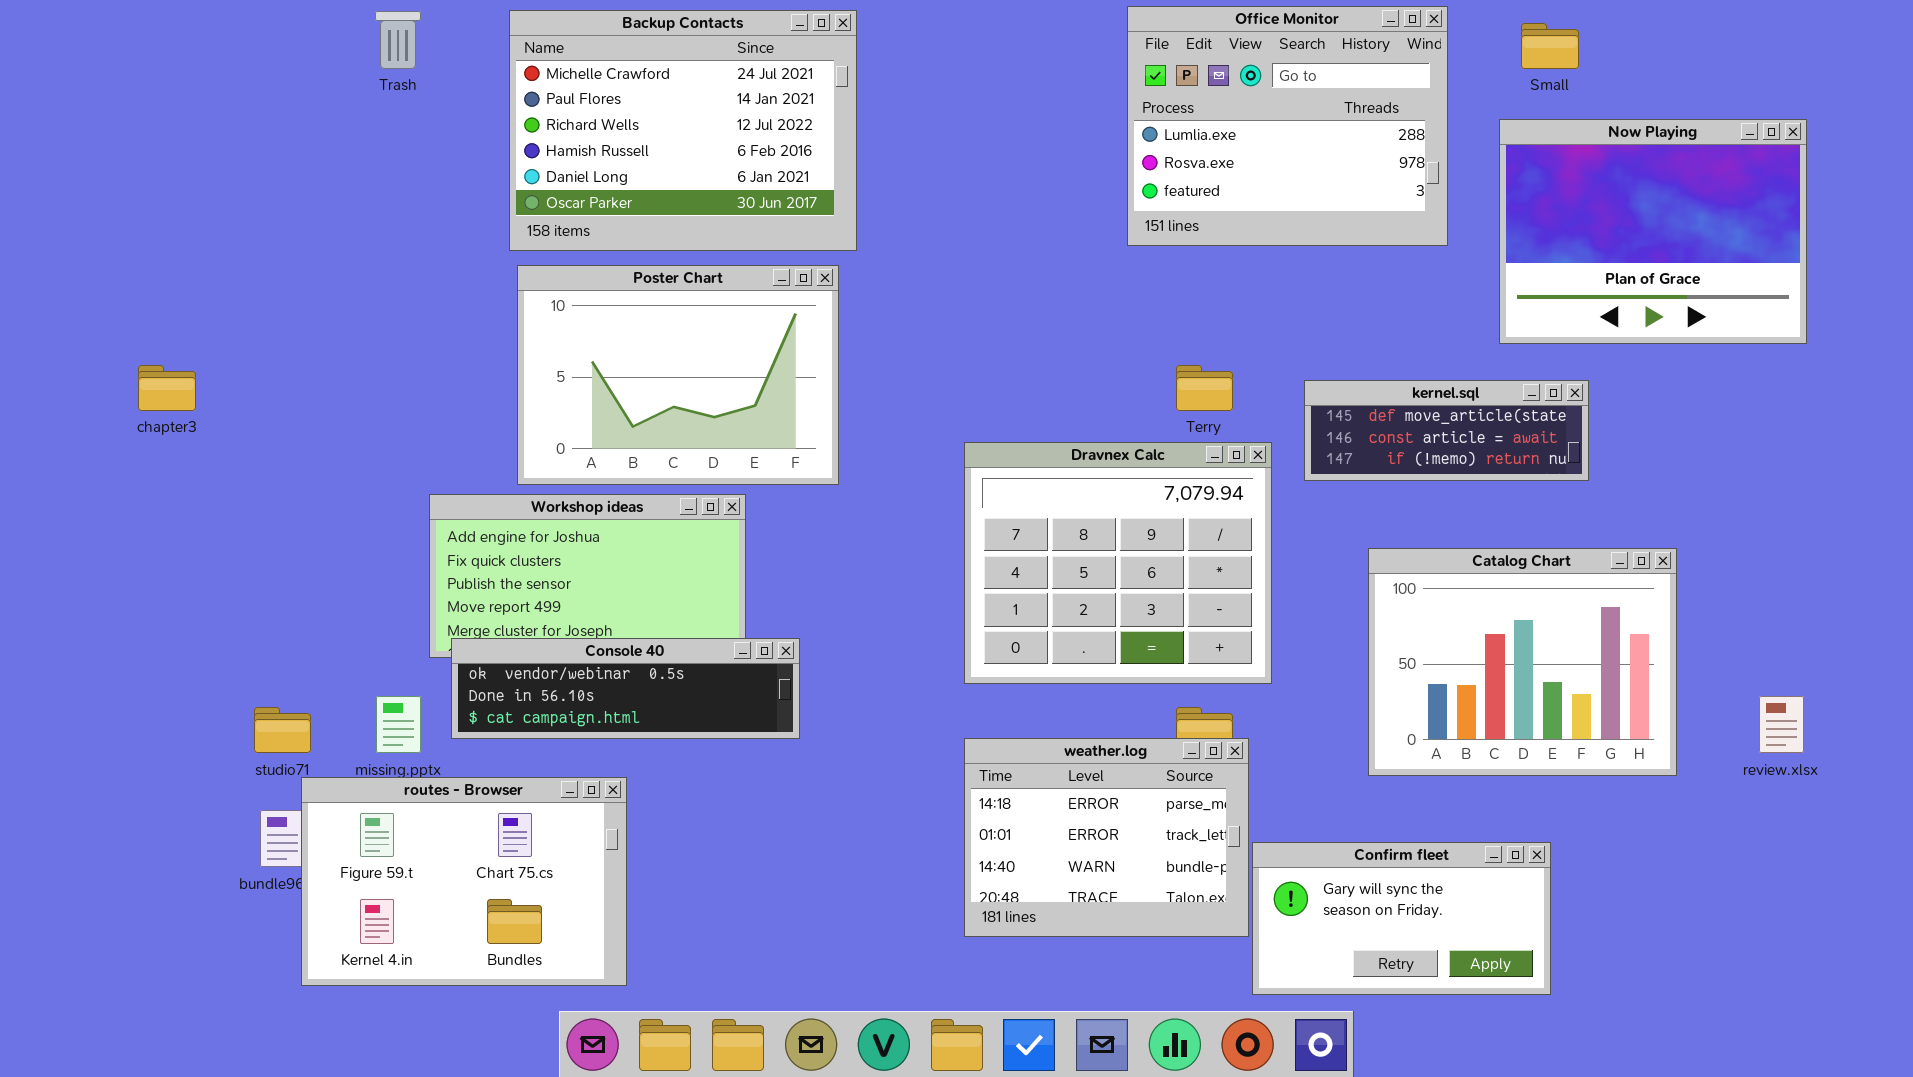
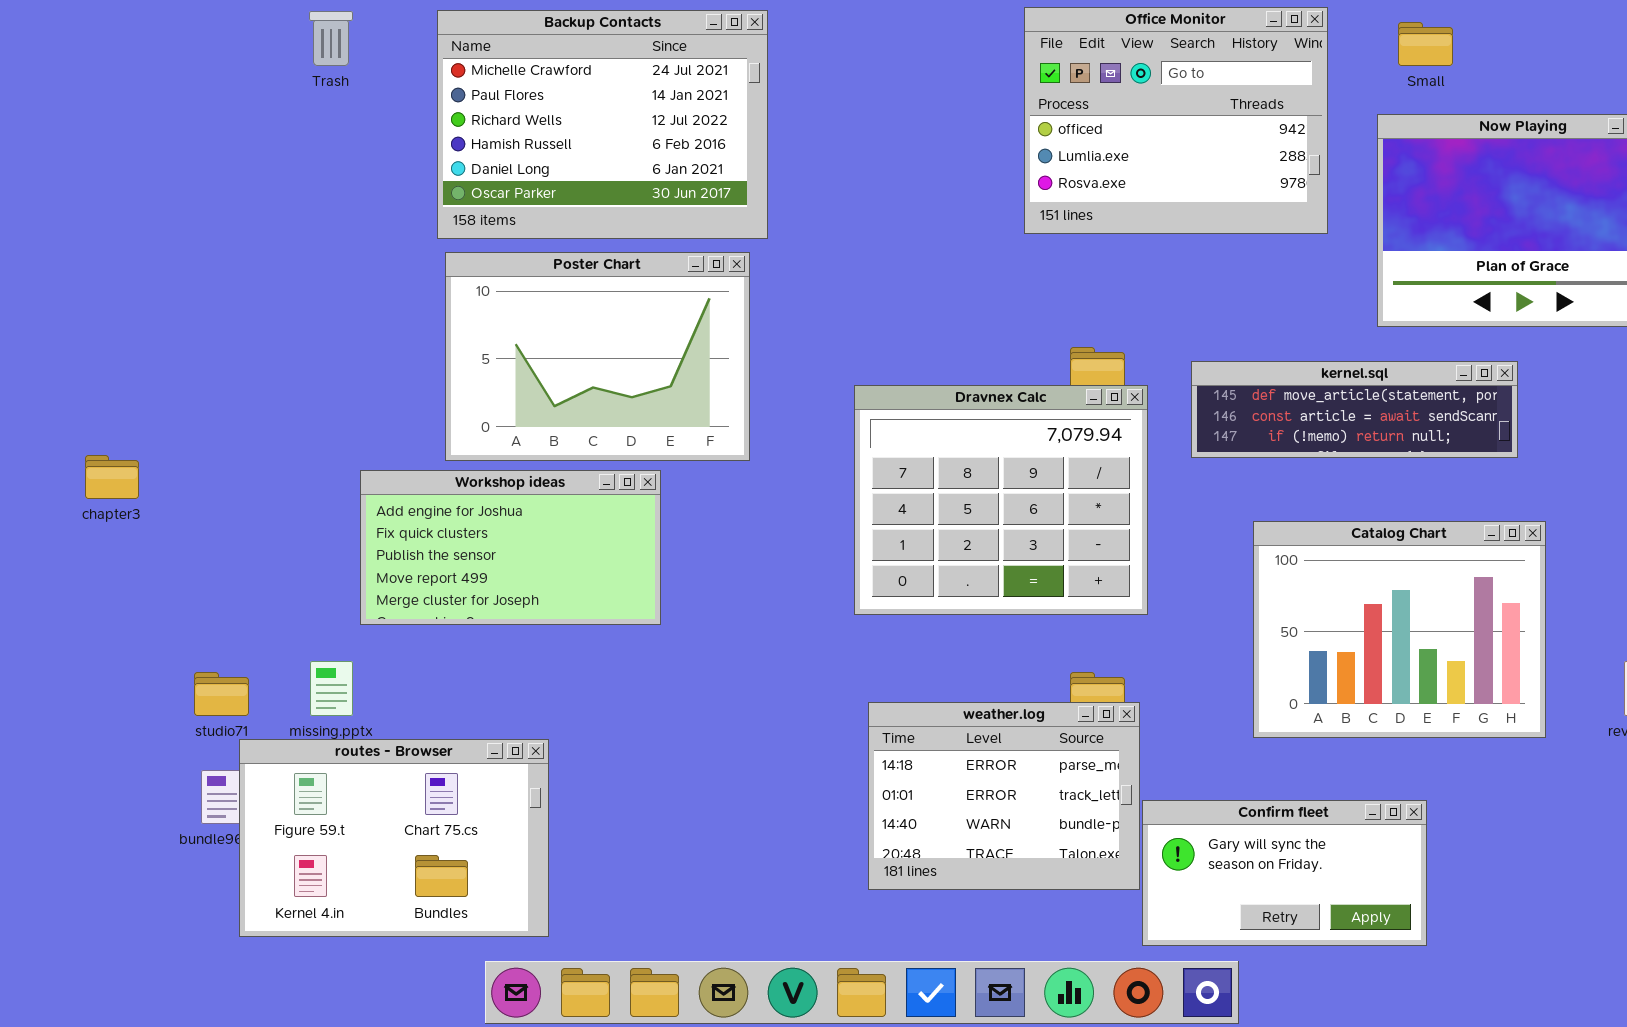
Office Monitor: [1127,6,1448,246] -> [1024,7,1328,234], scrolled up 1 row
chapter3: [138,365,196,411] -> [85,455,139,499], moved
kernel.sql: [1304,380,1589,481] -> [1191,361,1518,458], resized
Dravnex Calc: [964,442,1272,684] -> [854,385,1148,615], moved
Console 40: [451,638,800,739] -> none, closed

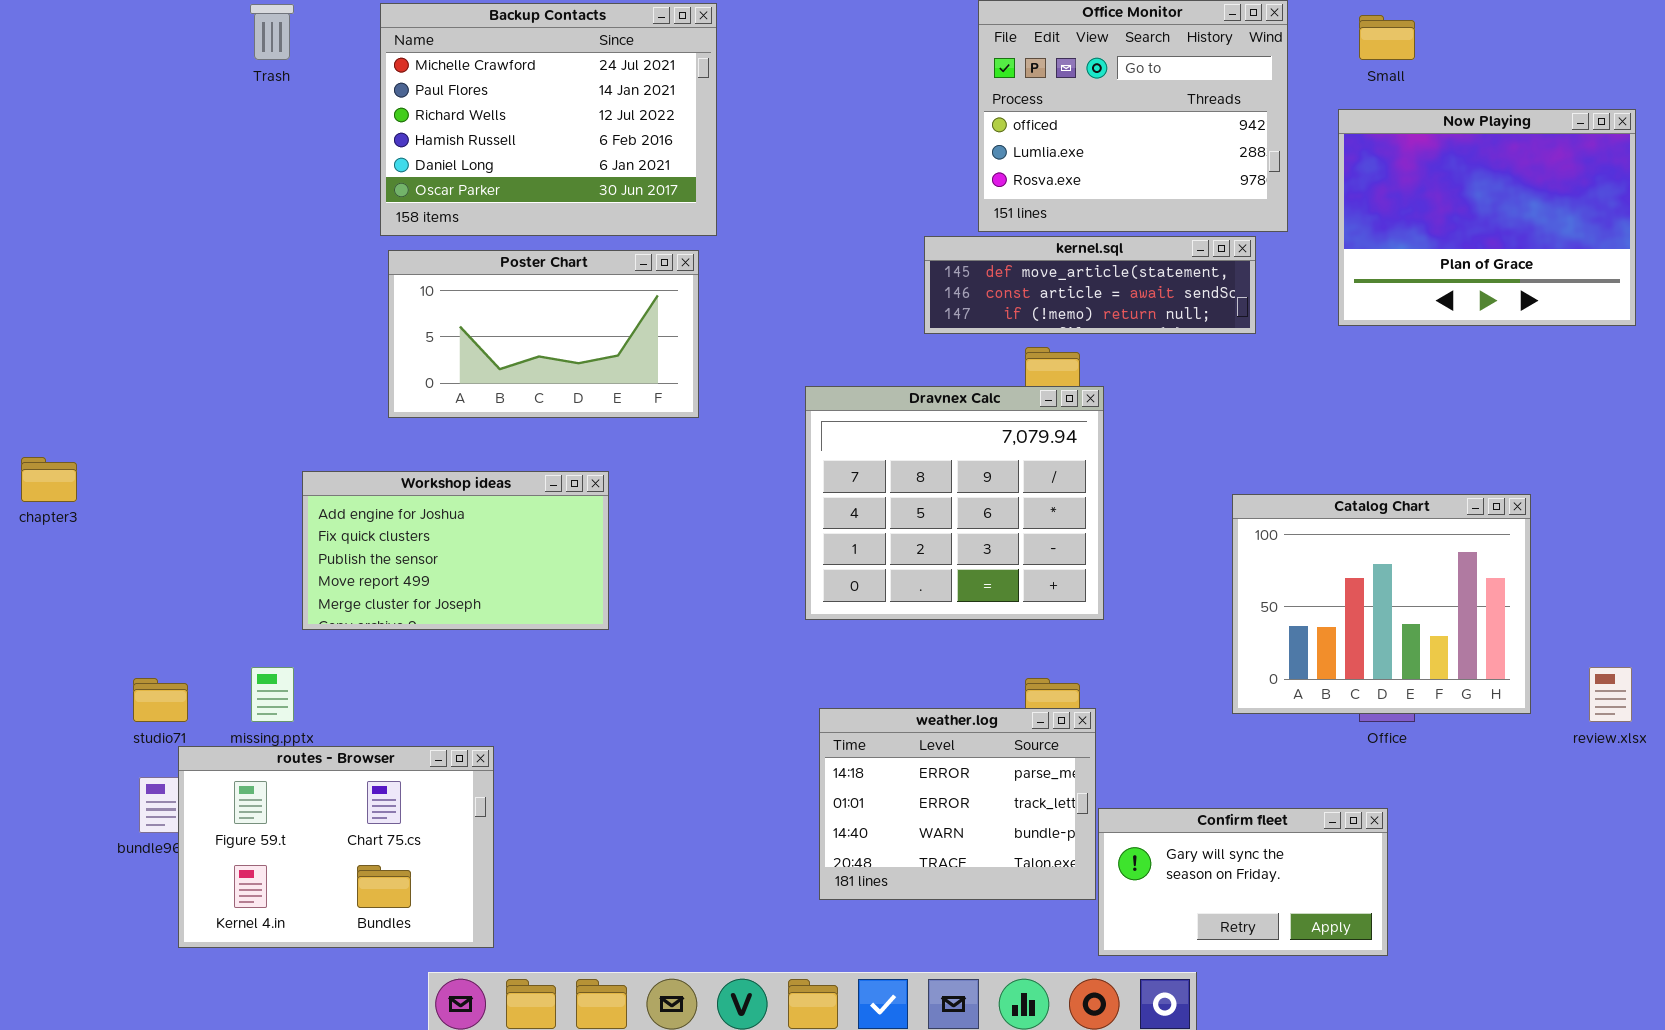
Poster Chart: [445,252,750,461] -> [388,250,699,418], resized
kernel.sql: [1191,361,1518,458] -> [924,236,1256,334], moved
Catalog Chart: [1253,521,1546,738] -> [1232,494,1531,714], moved

